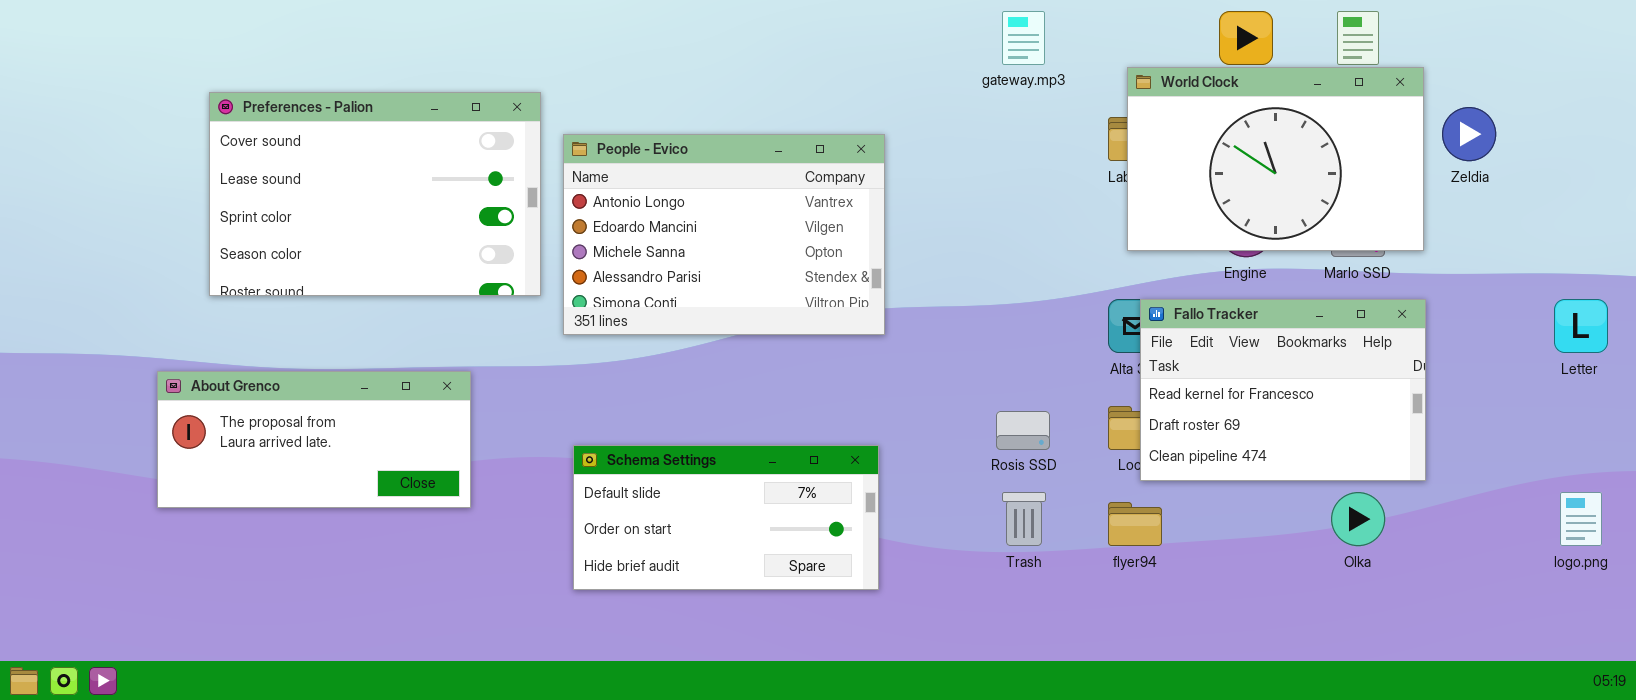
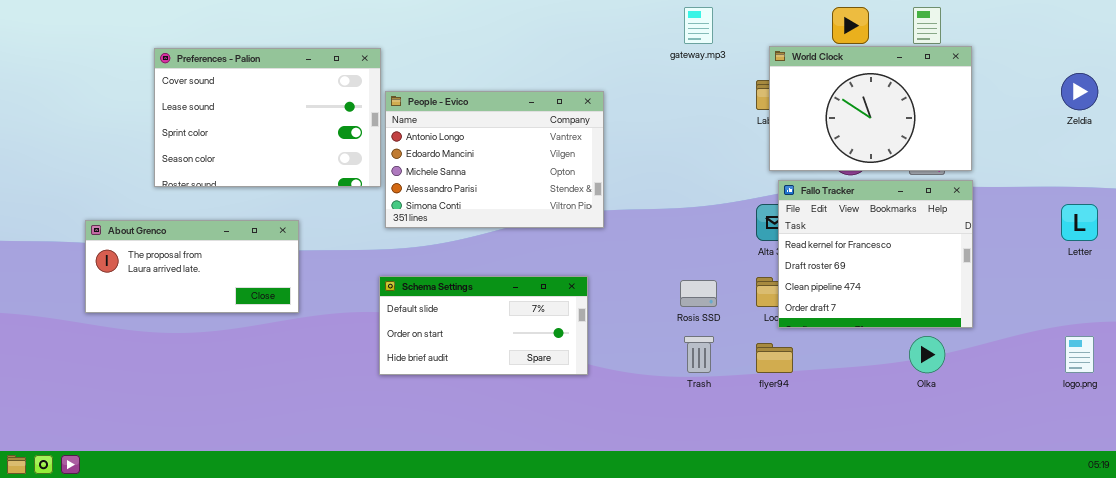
Preferences - Palion: [209,92,541,296] -> [154,48,381,187], moved
Zeldia: [1442,107,1496,161] -> [1061,73,1098,110], moved
Fallo Tracker: [1140,299,1426,481] -> [778,180,973,328], resized
About Grenco: [157,371,471,508] -> [85,220,299,313], moved
Schema Settings: [573,445,879,590] -> [379,276,588,375], moved

